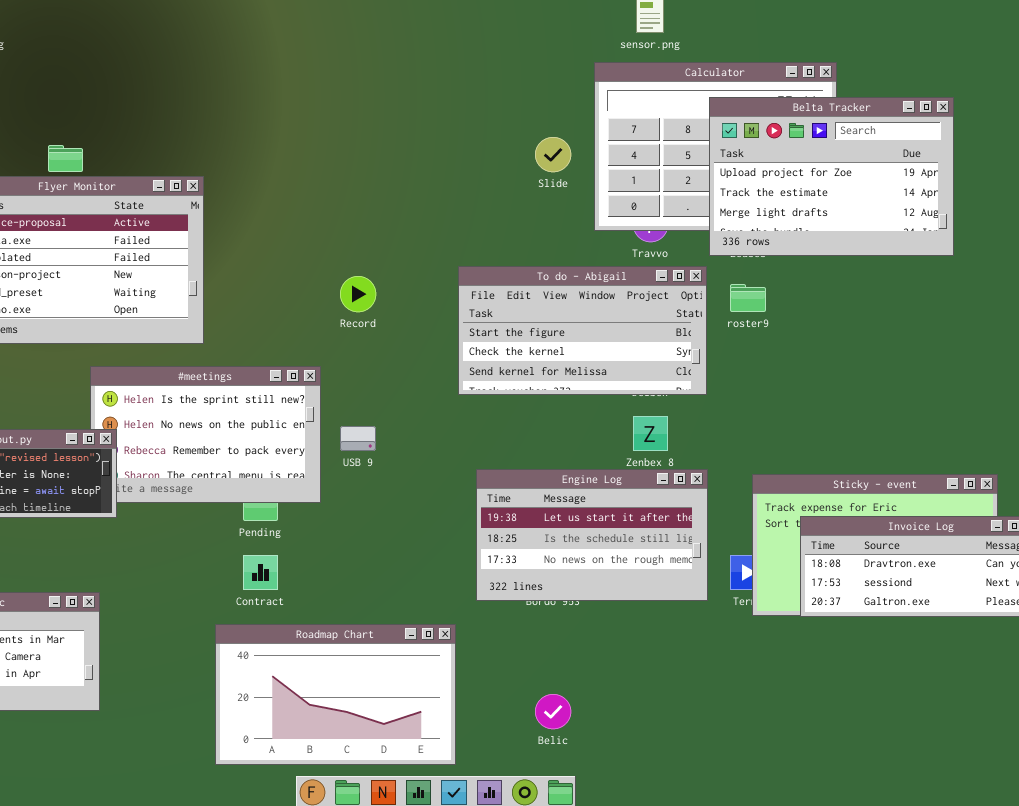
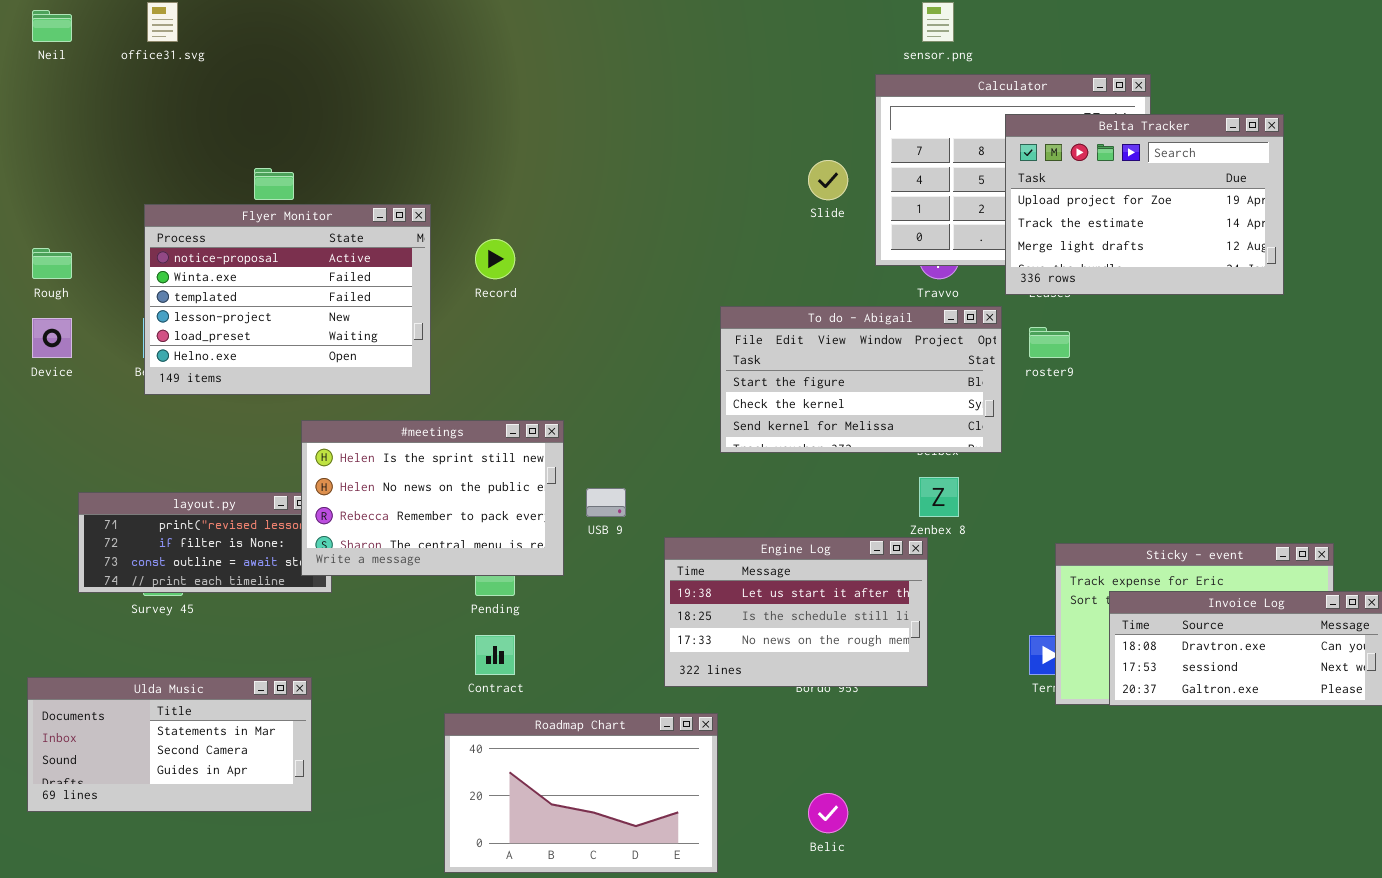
Record: [340,276,376,312] -> [475,239,515,279], moved
#meetings: [90,366,321,503] -> [301,420,564,576], raised
Engine Log: [476,469,708,601] -> [664,537,928,687], moved

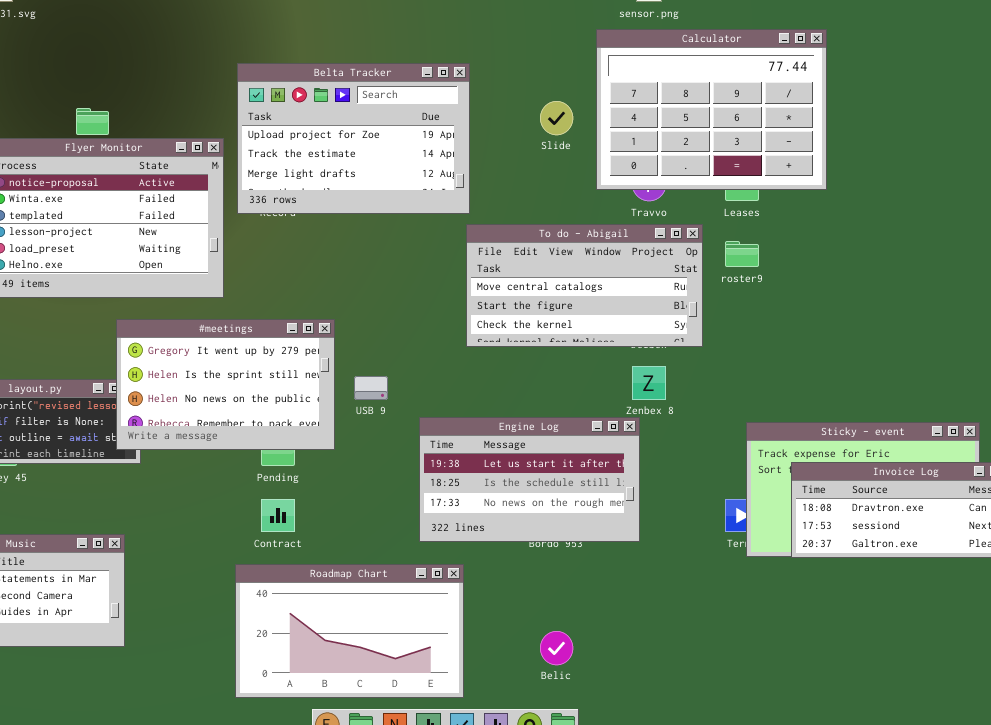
Belta Tracker: [1005,114,1284,295] -> [237,63,470,214], moved
To do - Abigail: [720,306,1002,453] -> [466,224,703,347], scrolled up 1 row
#meetings: [301,420,564,576] -> [116,319,335,450], scrolled up 1 row

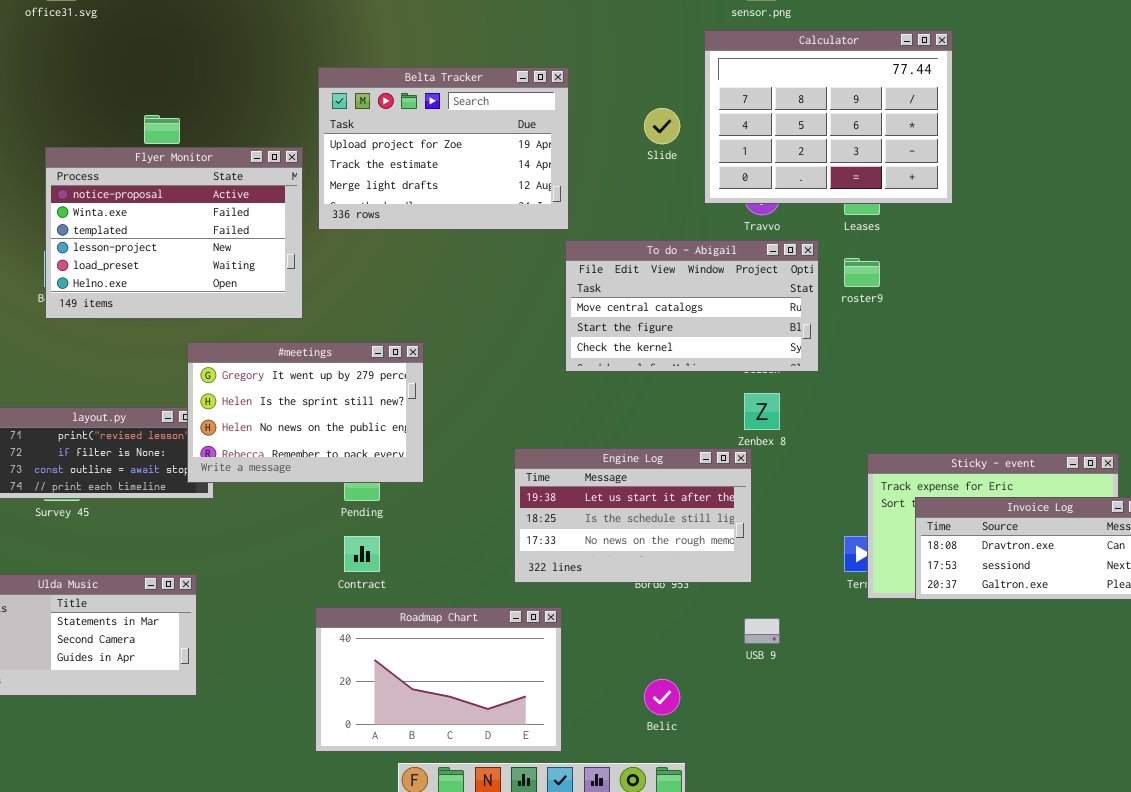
USB 9: [354,376,388,400] -> [744,618,780,644], moved

